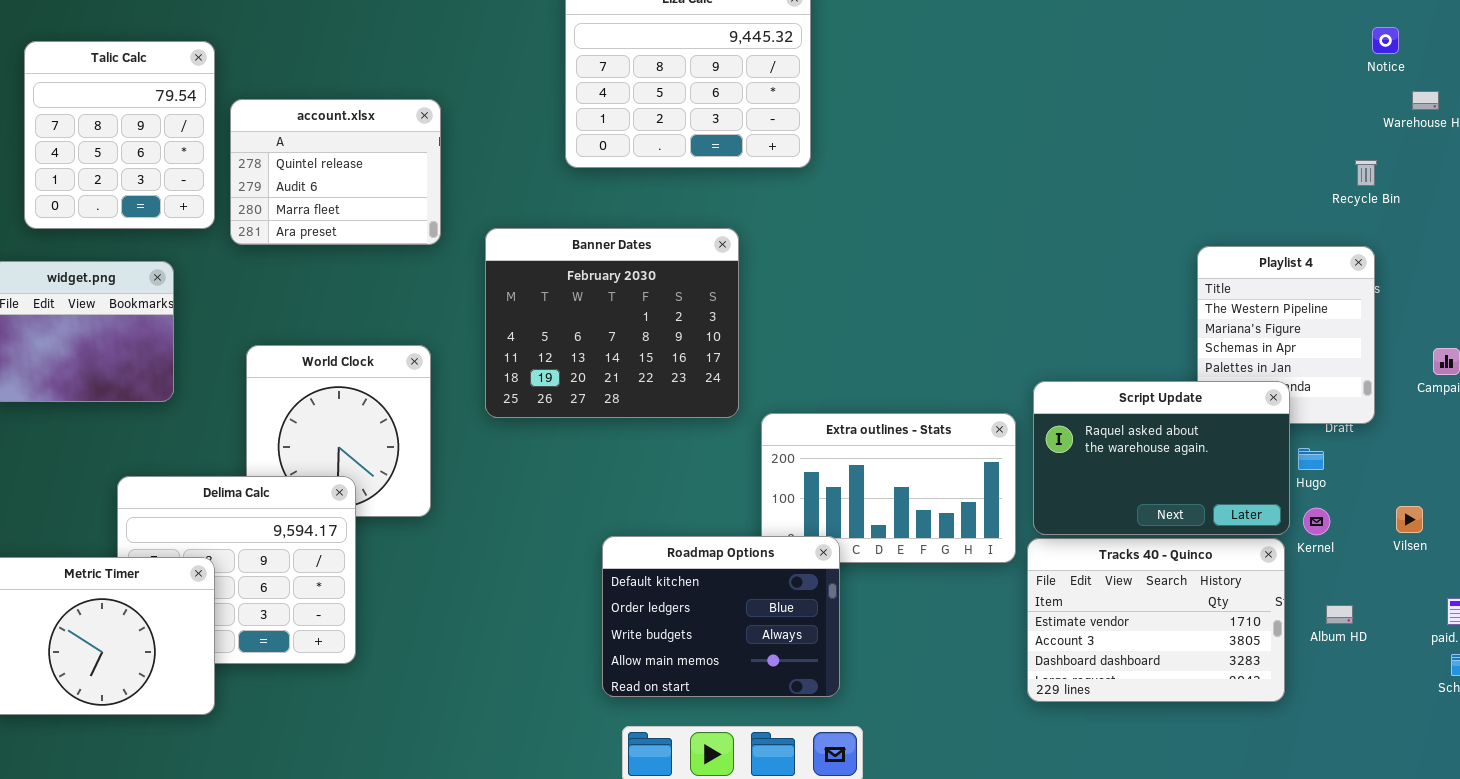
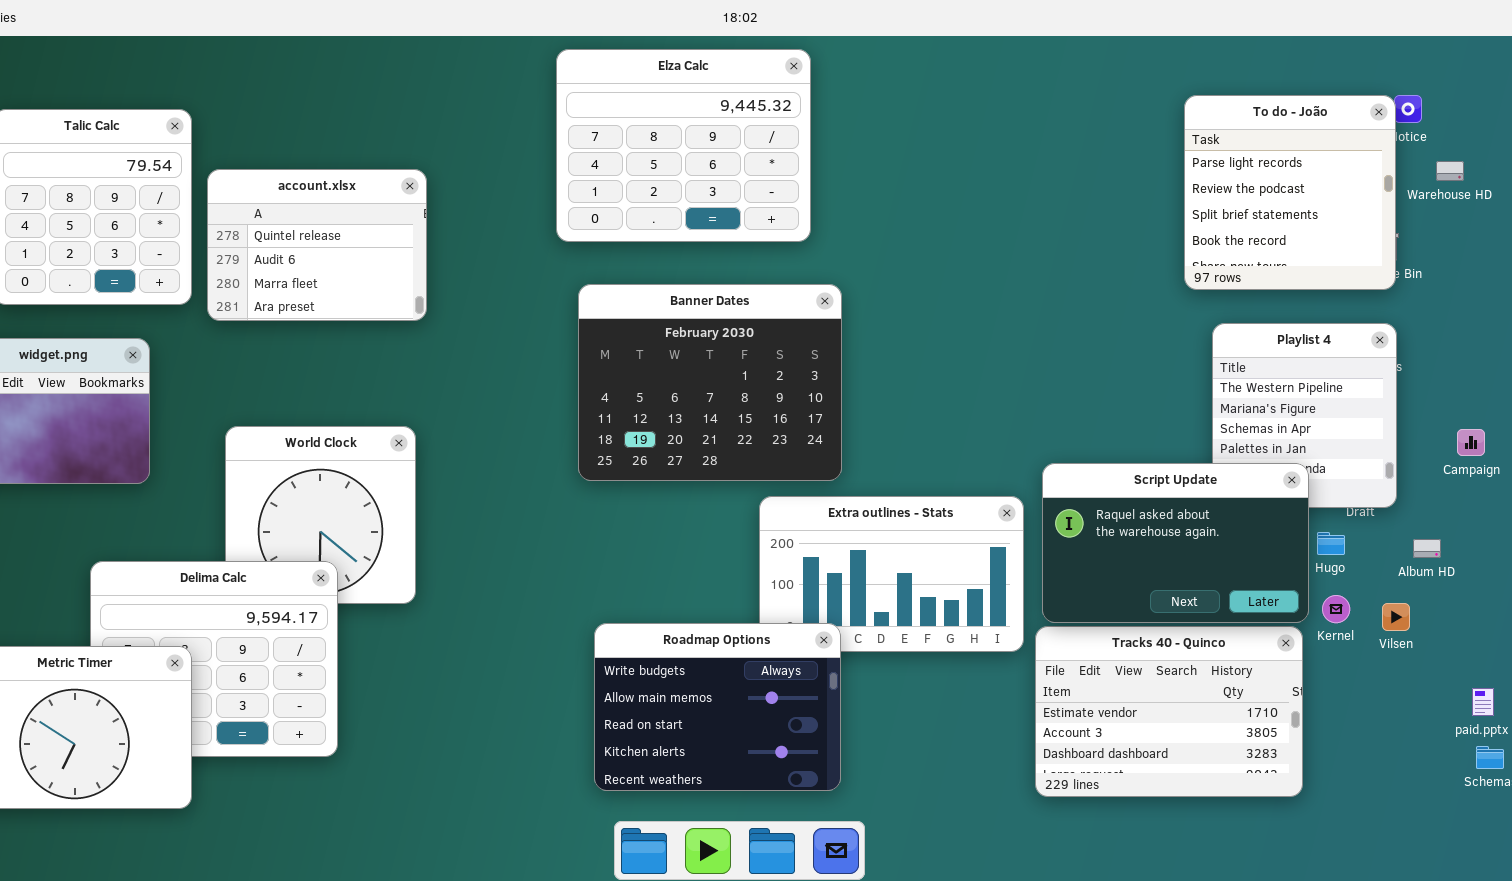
To do - João: none -> [1184,95,1396,290], opened
Banner Dates: [485,228,739,418] -> [578,284,842,481], moved
Vilsen: [1396,506,1423,533] -> [1382,603,1410,631], moved
Roadmap Options: [602,536,840,697] -> [594,623,841,791], scrolled down 2 rows
Album HD: [1326,605,1353,624] -> [1413,539,1441,558], moved

